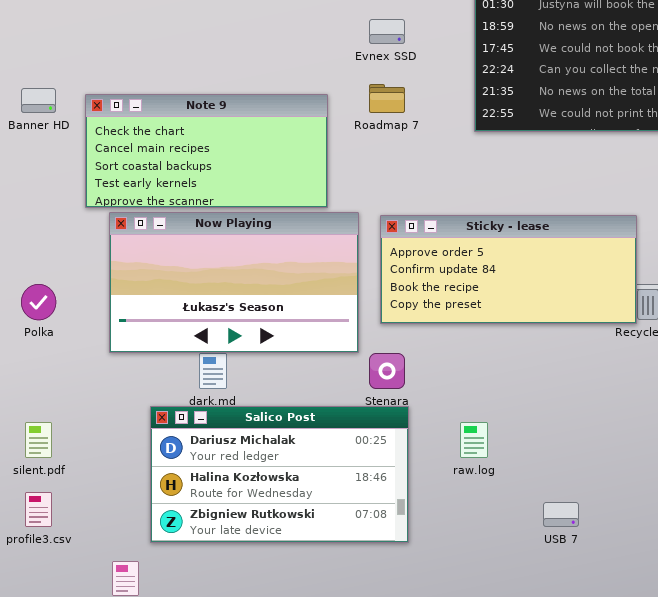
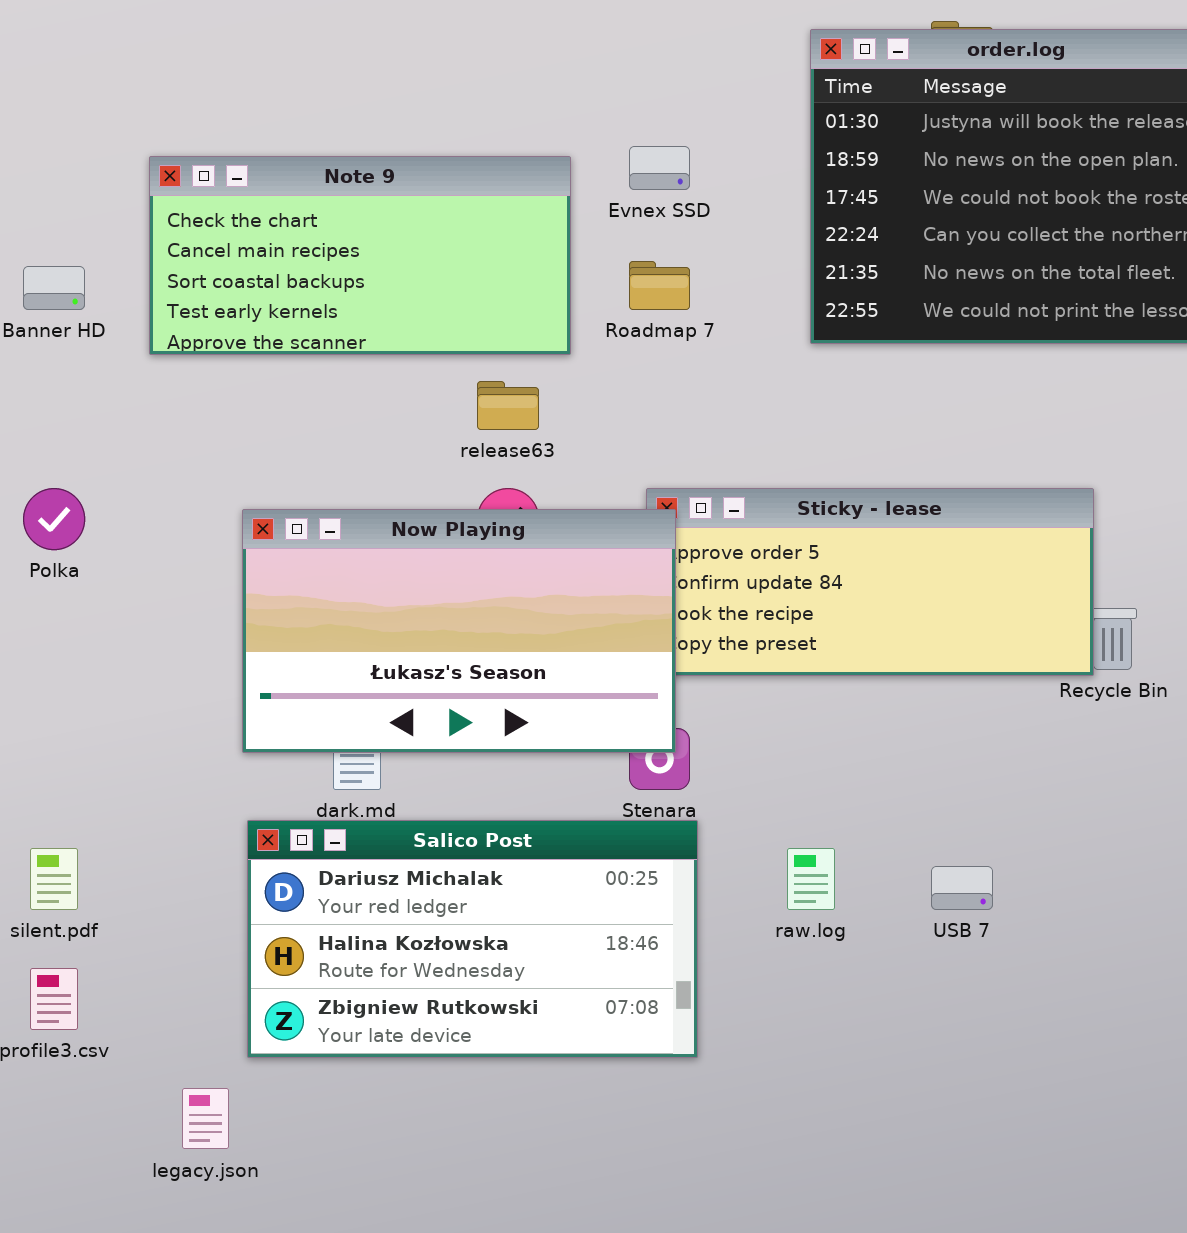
Note 9: [85,94,328,208] -> [149,156,571,355], moved
Now Playing: [109,212,359,353] -> [242,509,676,753], moved
Polka: [21,284,56,320] -> [23,488,85,550], moved
USB 7: [543,502,579,527] -> [931,866,993,910], moved

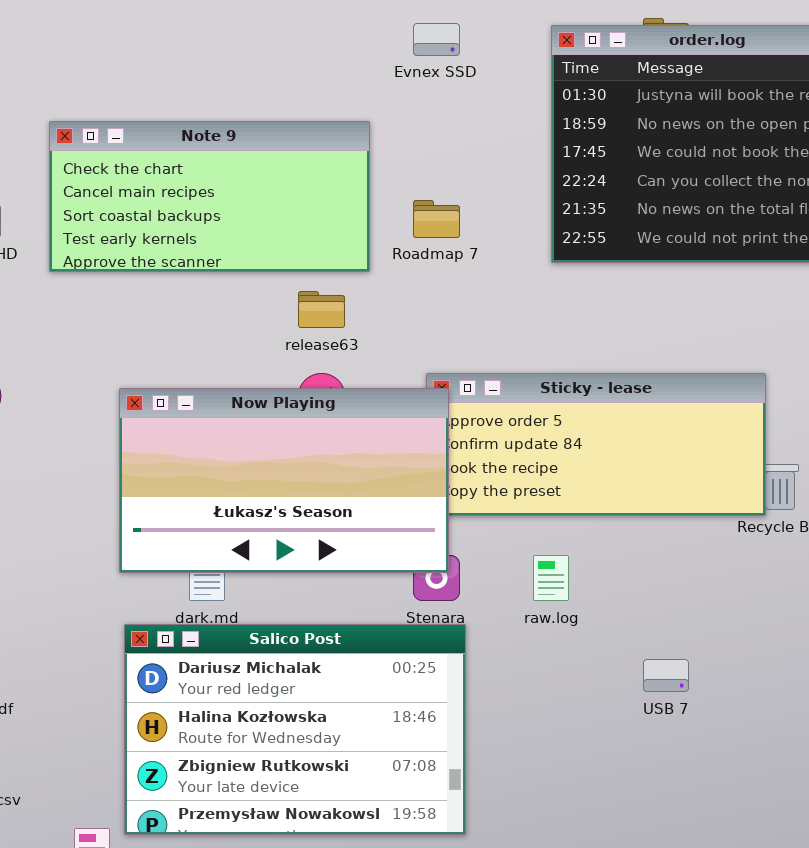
Evnex SSD: [629,146,690,190] -> [413,23,460,56], moved
Salico Post: [247,820,698,1058] -> [124,624,466,835], resized
raw.log: [787,848,835,910] -> [533,555,569,601], moved

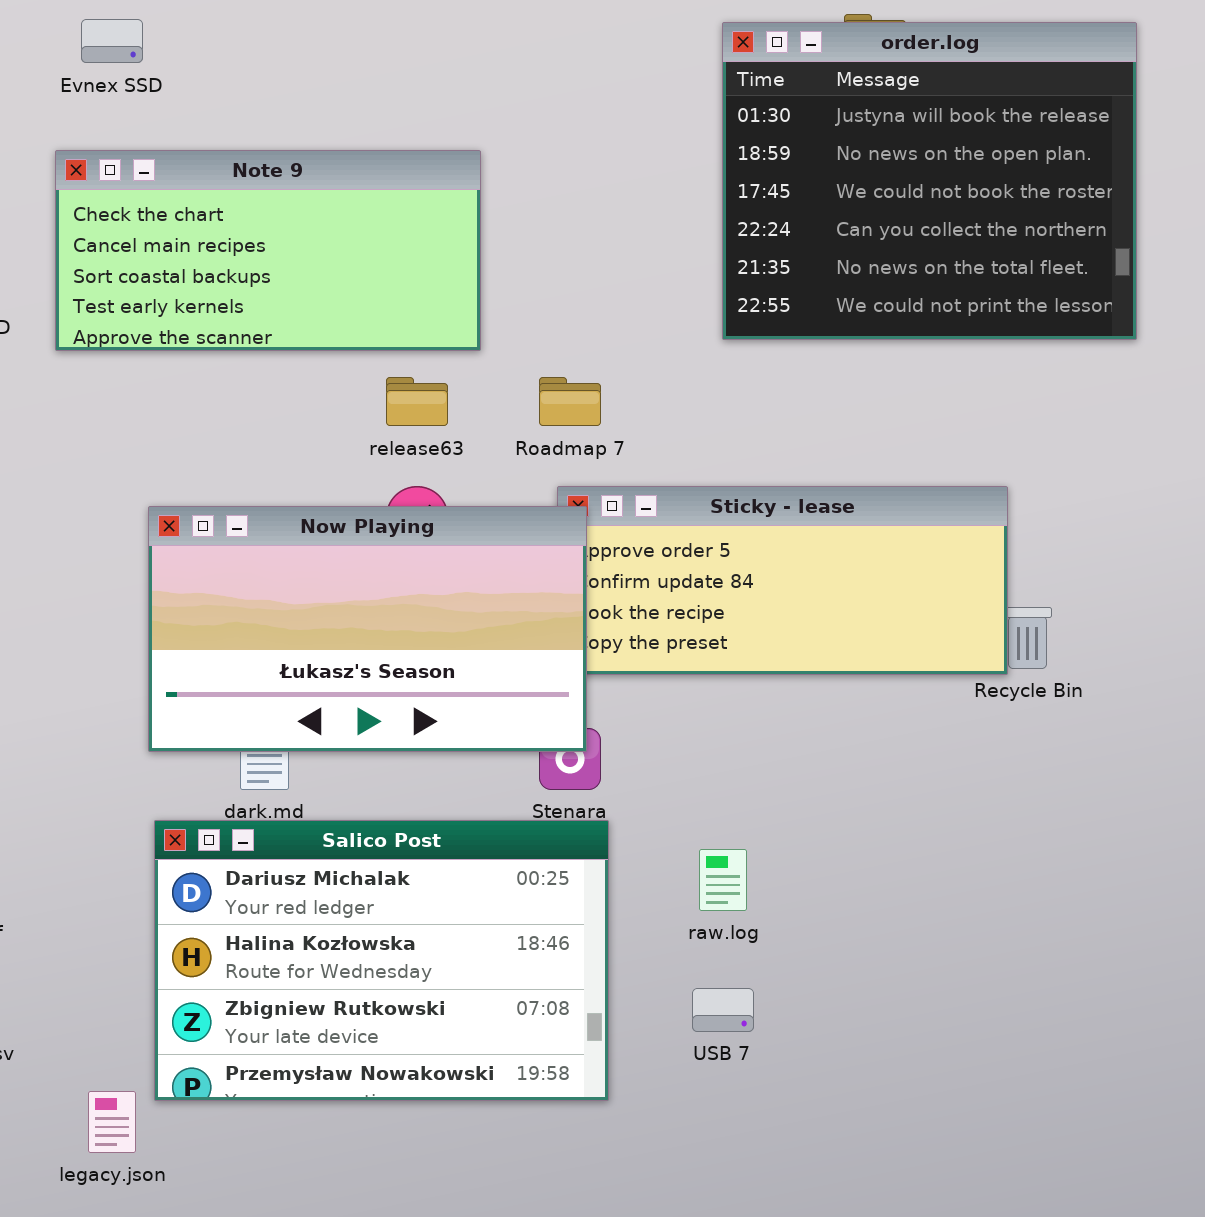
Evnex SSD: [413,23,460,56] -> [81,19,143,63], moved
Roadmap 7: [413,200,460,238] -> [539,377,601,426], moved
raw.log: [533,555,569,601] -> [699,849,747,911], moved
USB 7: [643,659,689,692] -> [692,988,754,1032], moved

